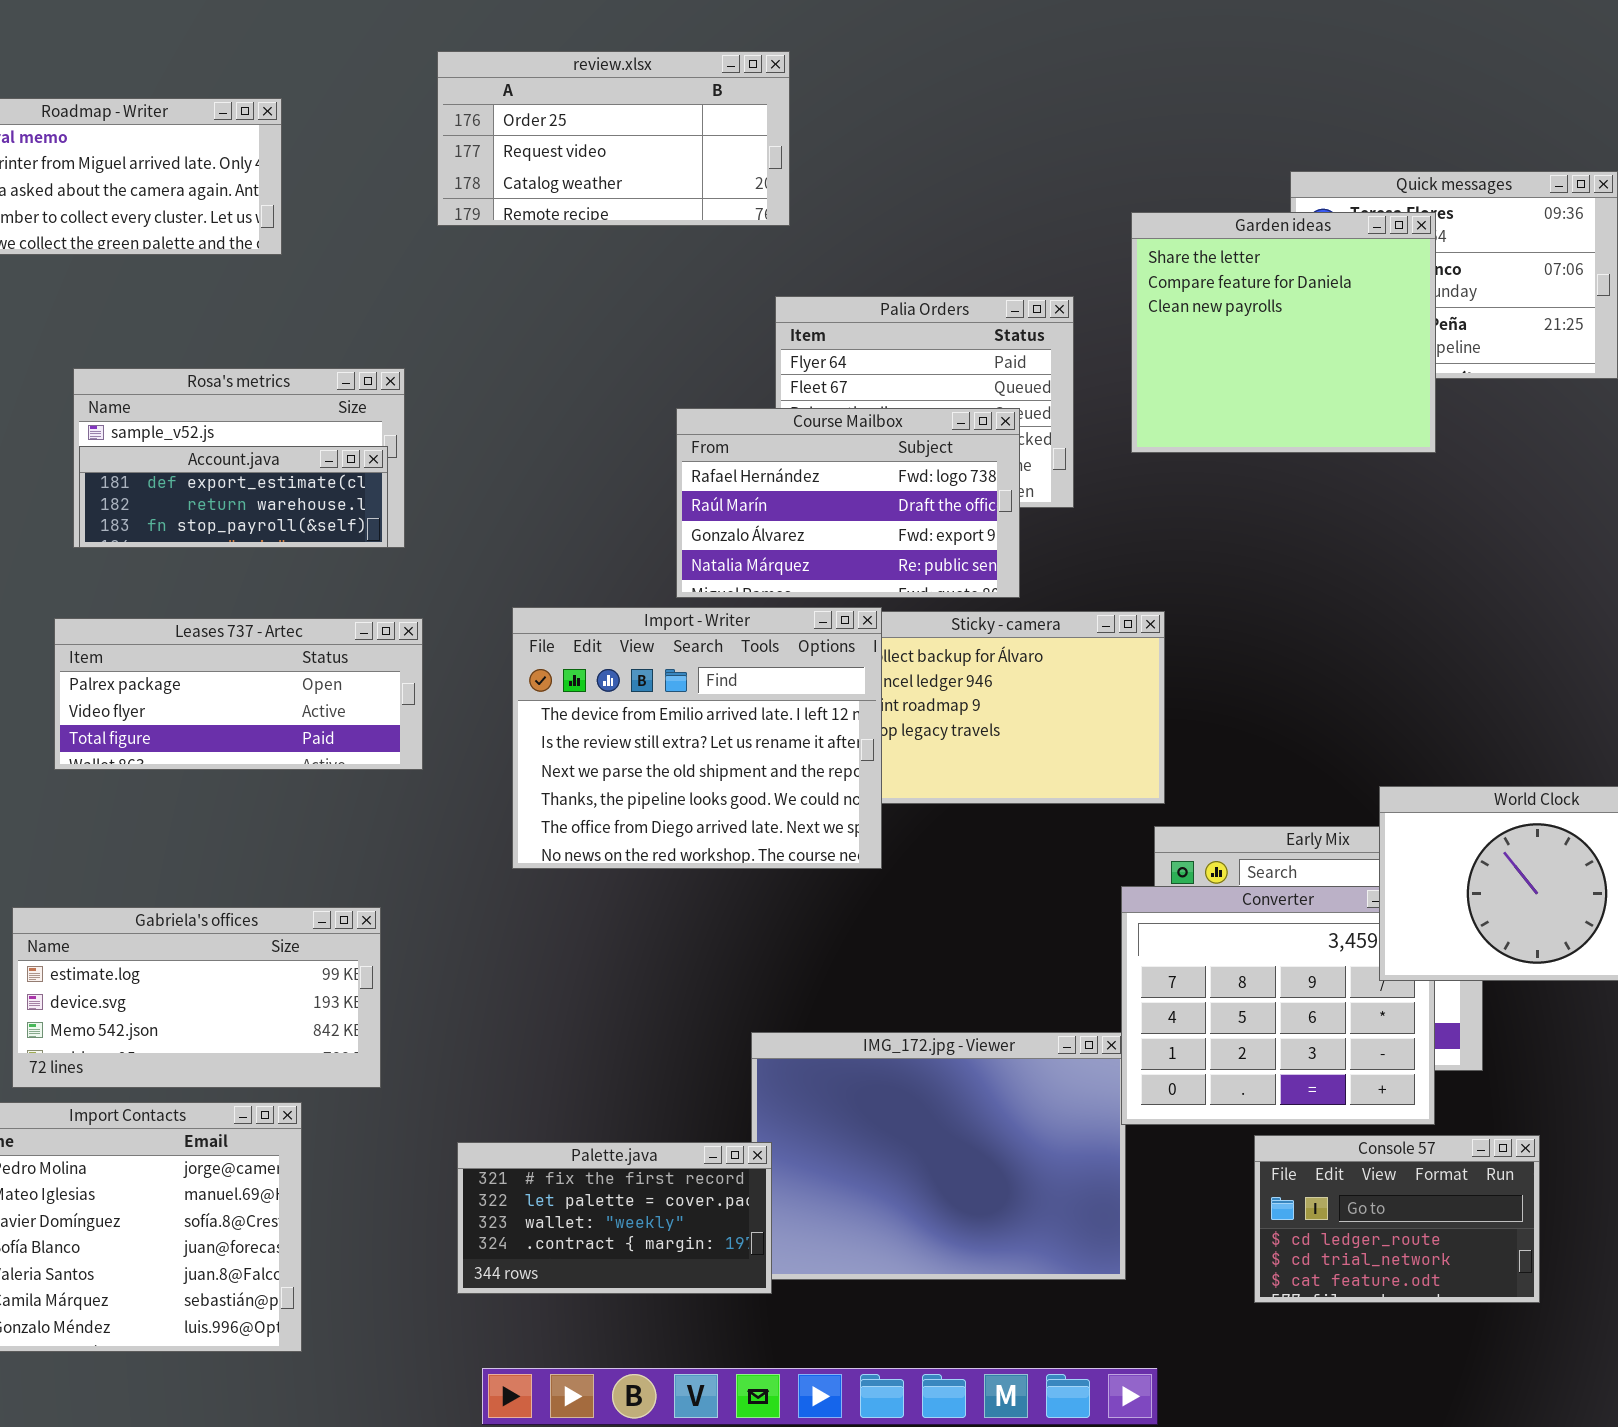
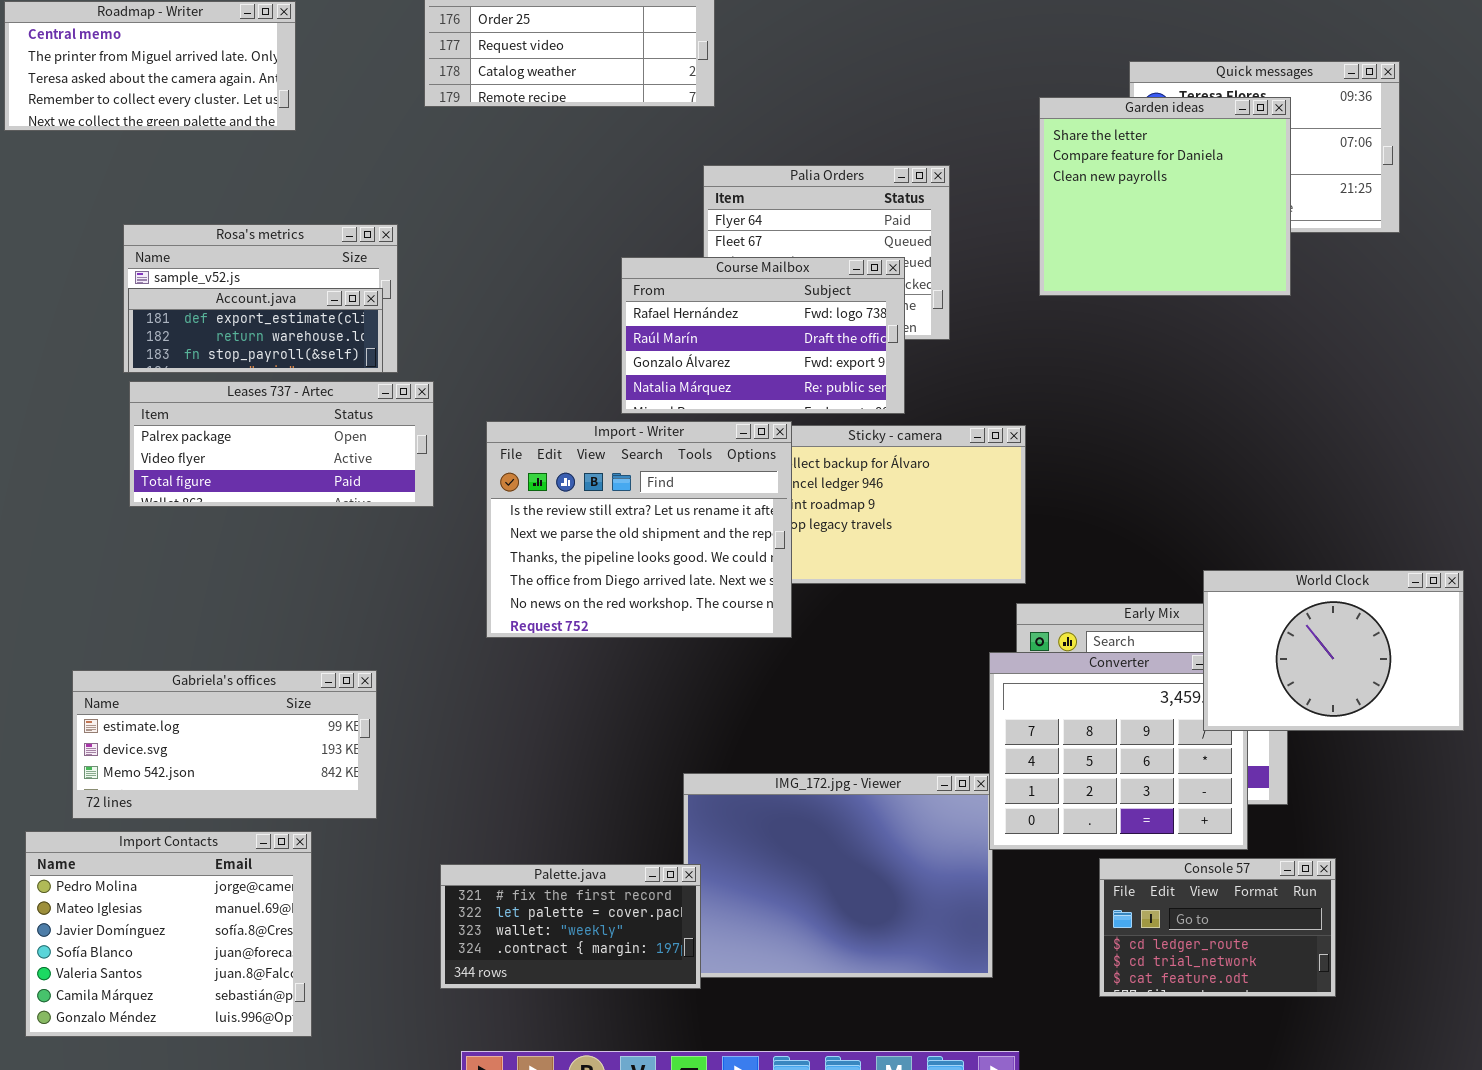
Garden ideas: [1131,212,1436,453] -> [1039,97,1291,296], moved
Import - Writer: [512,607,882,869] -> [486,421,792,638], scrolled down 1 row
Leases 737 - Artec: [54,618,423,770] -> [129,381,434,507], moved

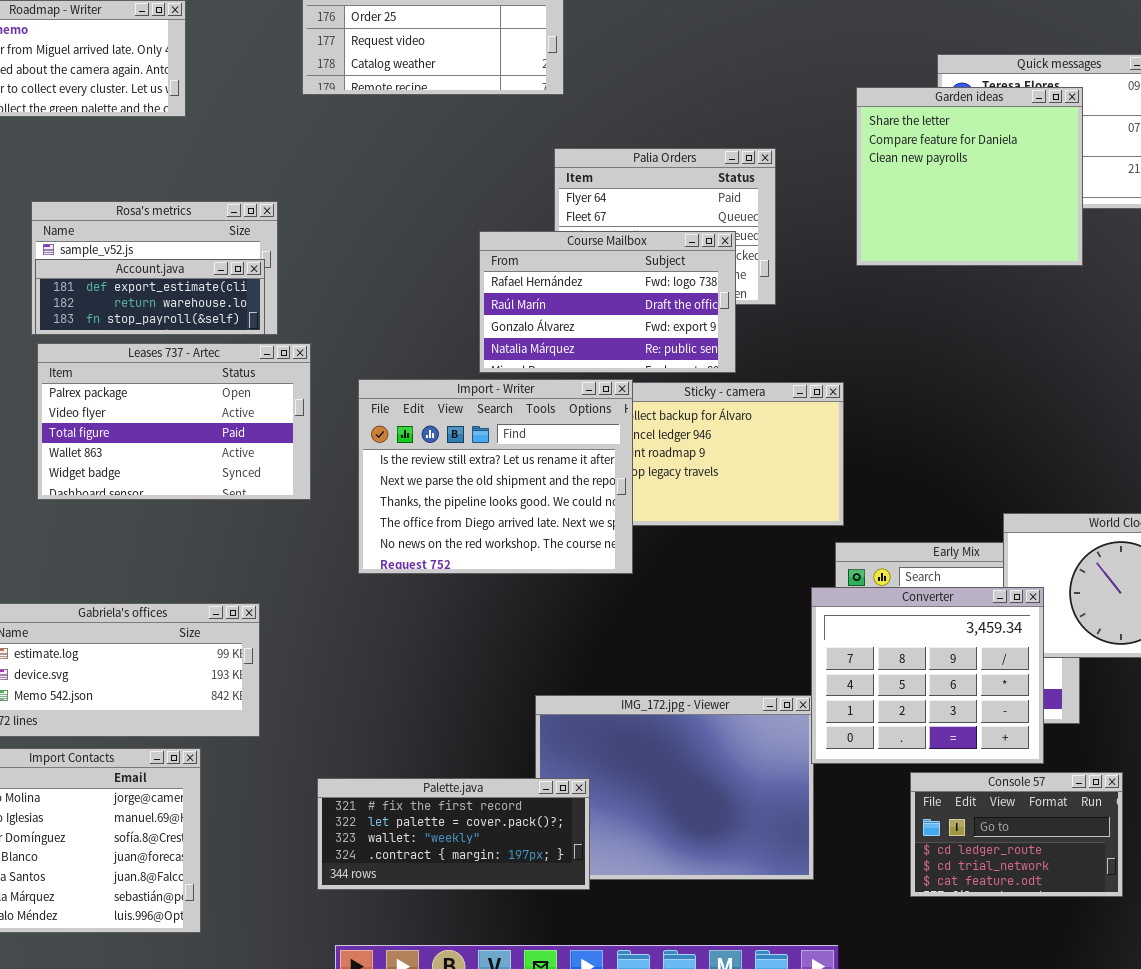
Leases 737 - Artec: [129,381,434,507] -> [37,343,311,500], resized
Converter: [989,652,1248,850] -> [811,587,1044,764], raised
Palette.java: [440,864,701,989] -> [317,778,590,890], resized

